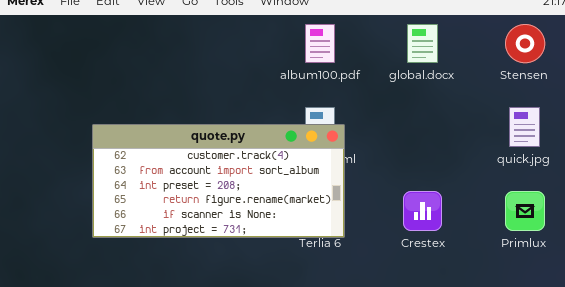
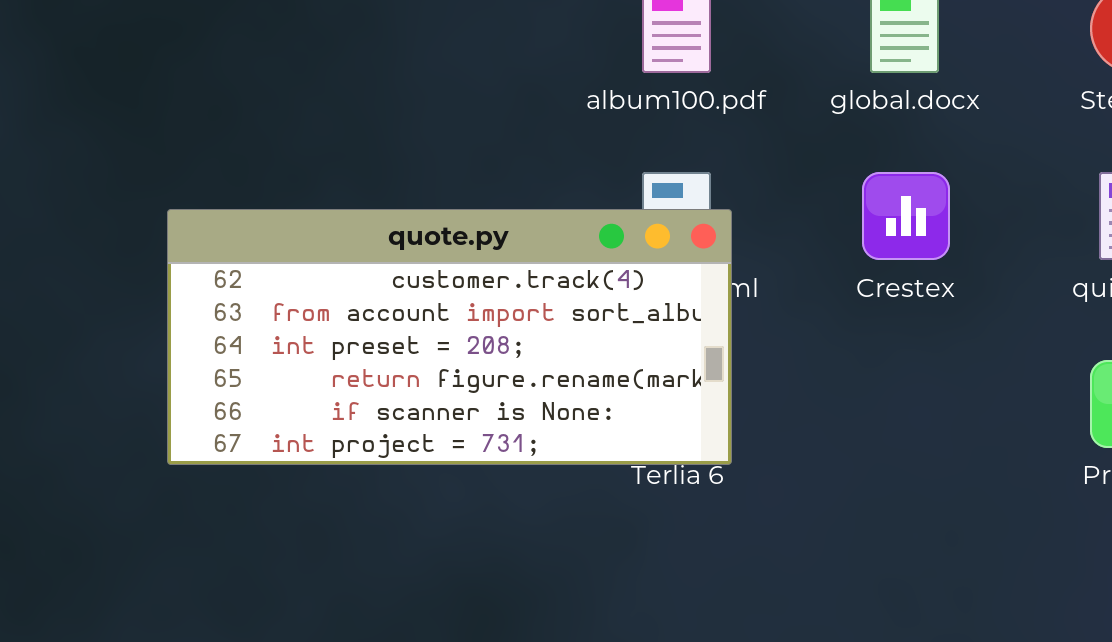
Crestex: [403,191,442,231] -> [862,172,950,260], moved

